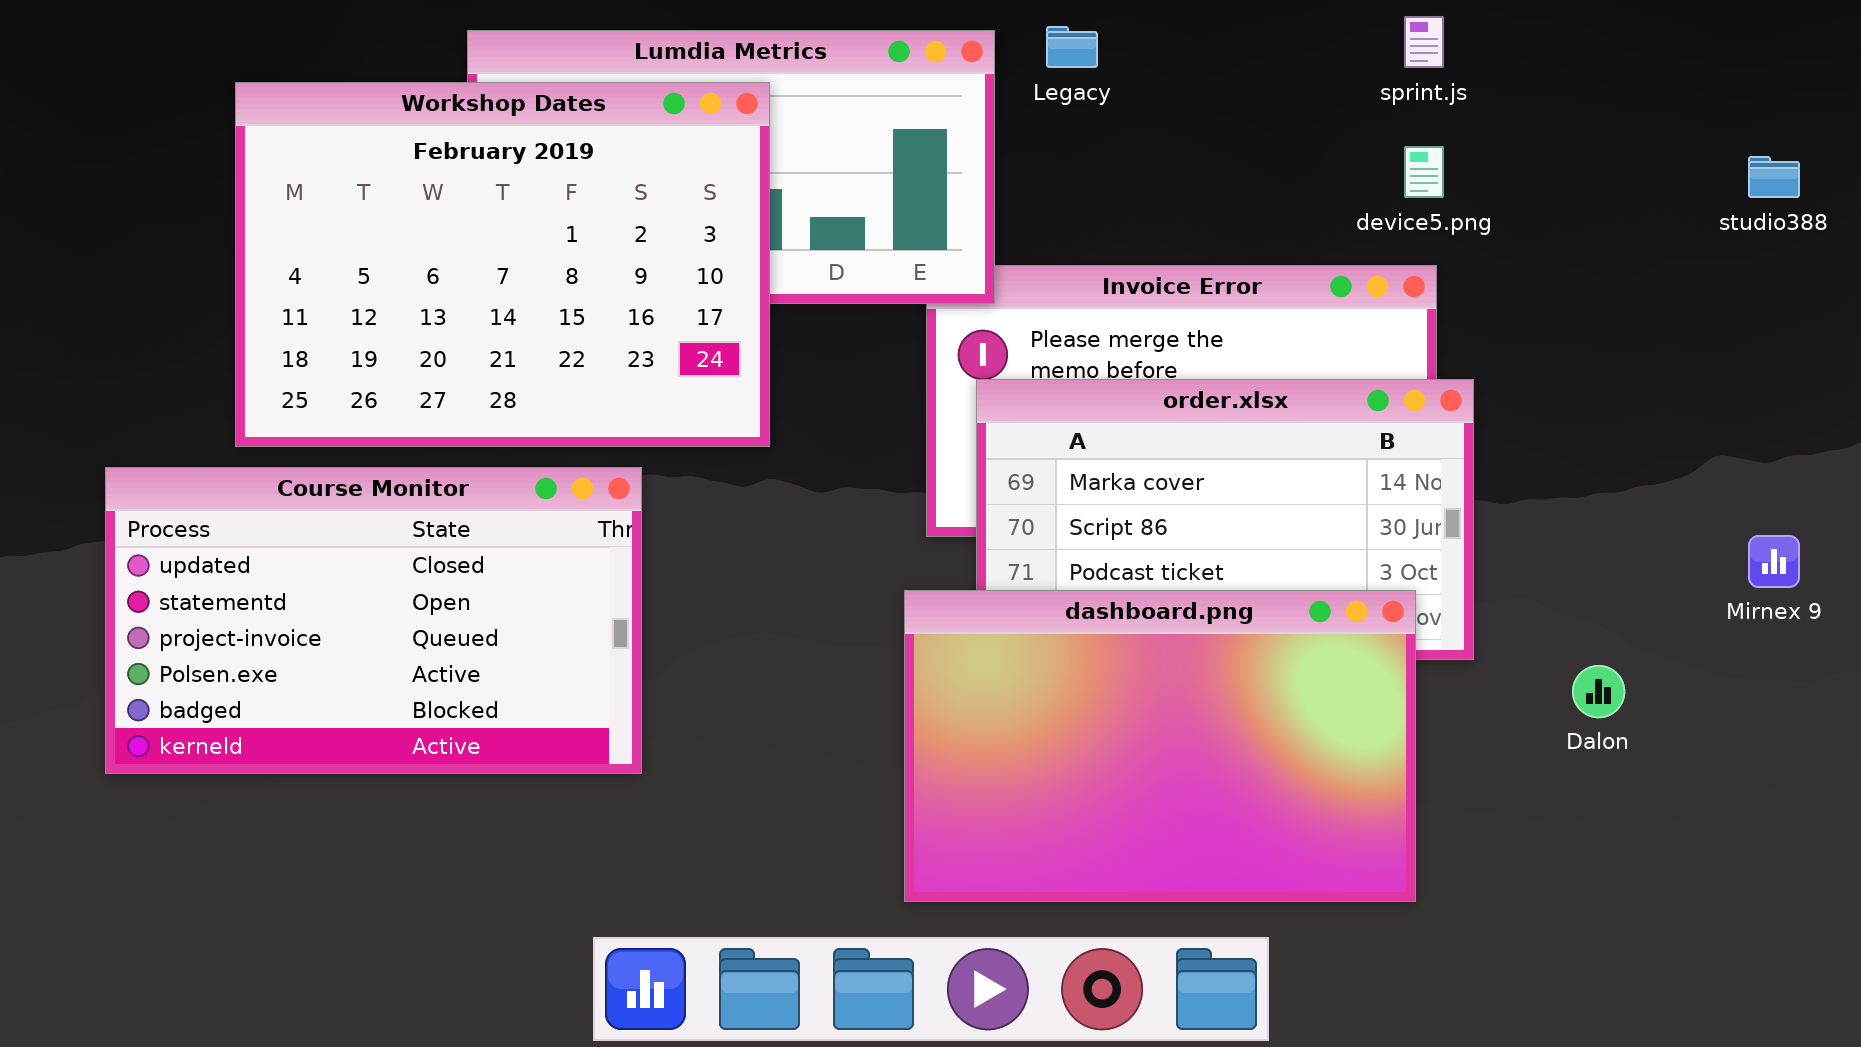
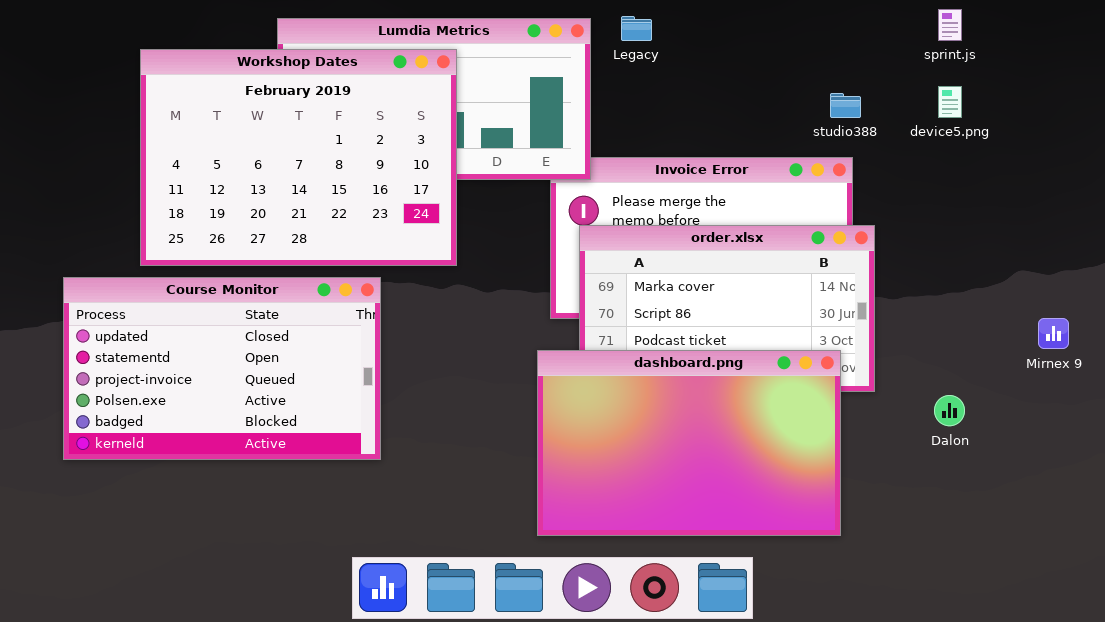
sprint.js: [1404,16,1444,68] -> [938,9,962,41], moved
device5.png: [1404,146,1444,198] -> [938,86,962,118], moved
studio388: [1748,156,1800,198] -> [830,93,861,118], moved

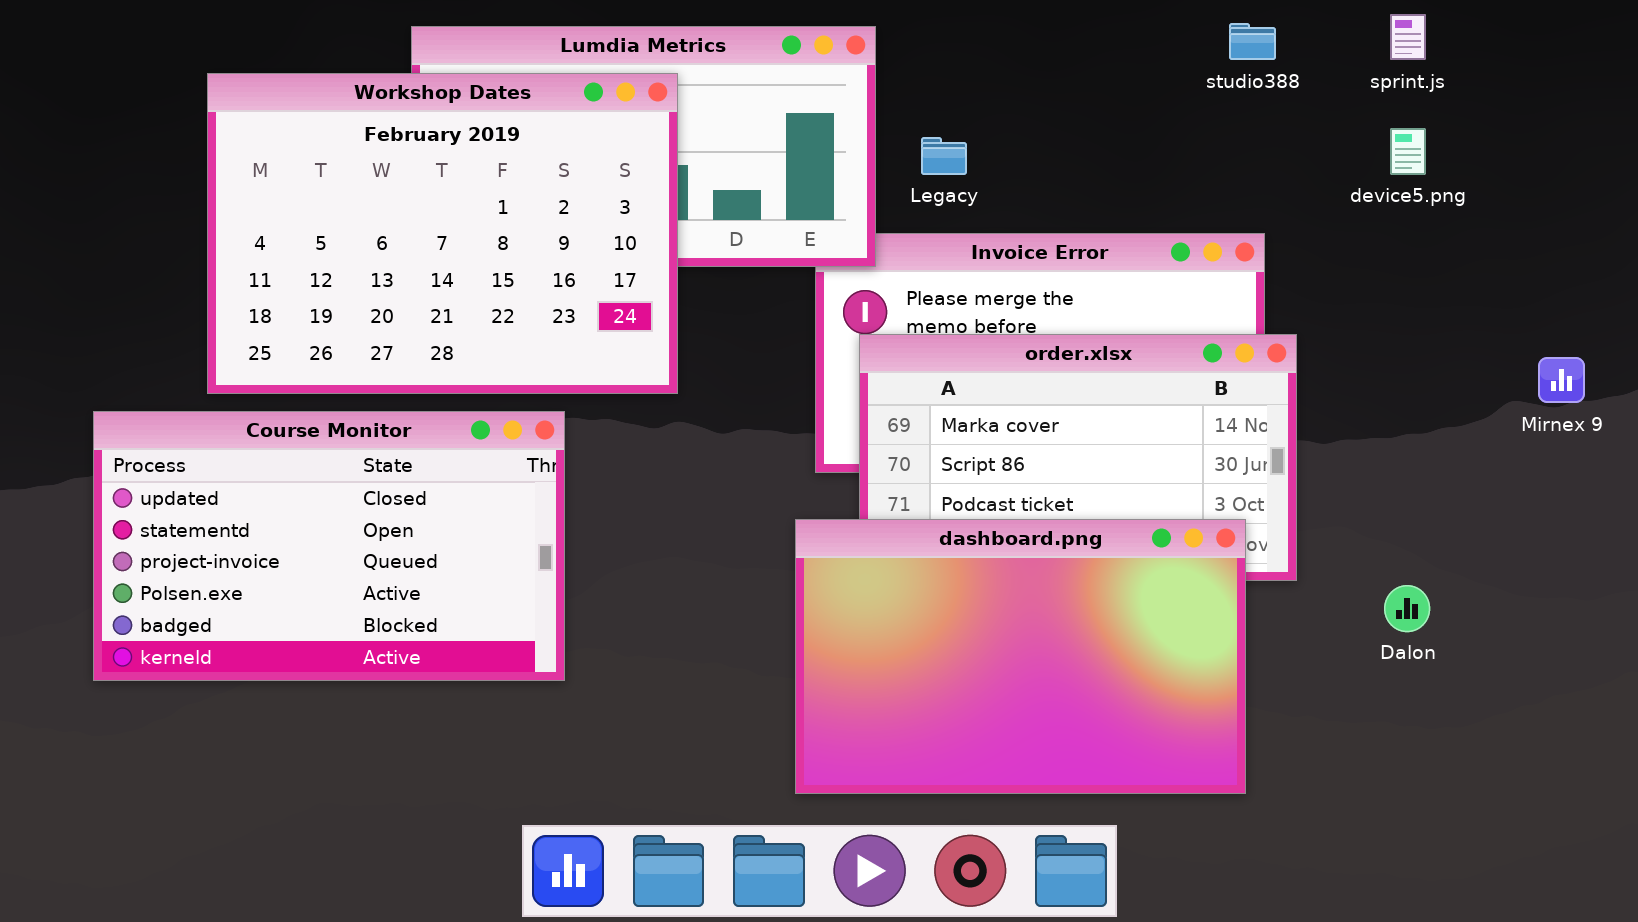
Legacy: [621,16,652,41] -> [921,137,967,175], moved
studio388: [830,93,861,118] -> [1229,23,1276,60], moved
Mirnex 9: [1038,318,1069,349] -> [1538,357,1585,403], moved

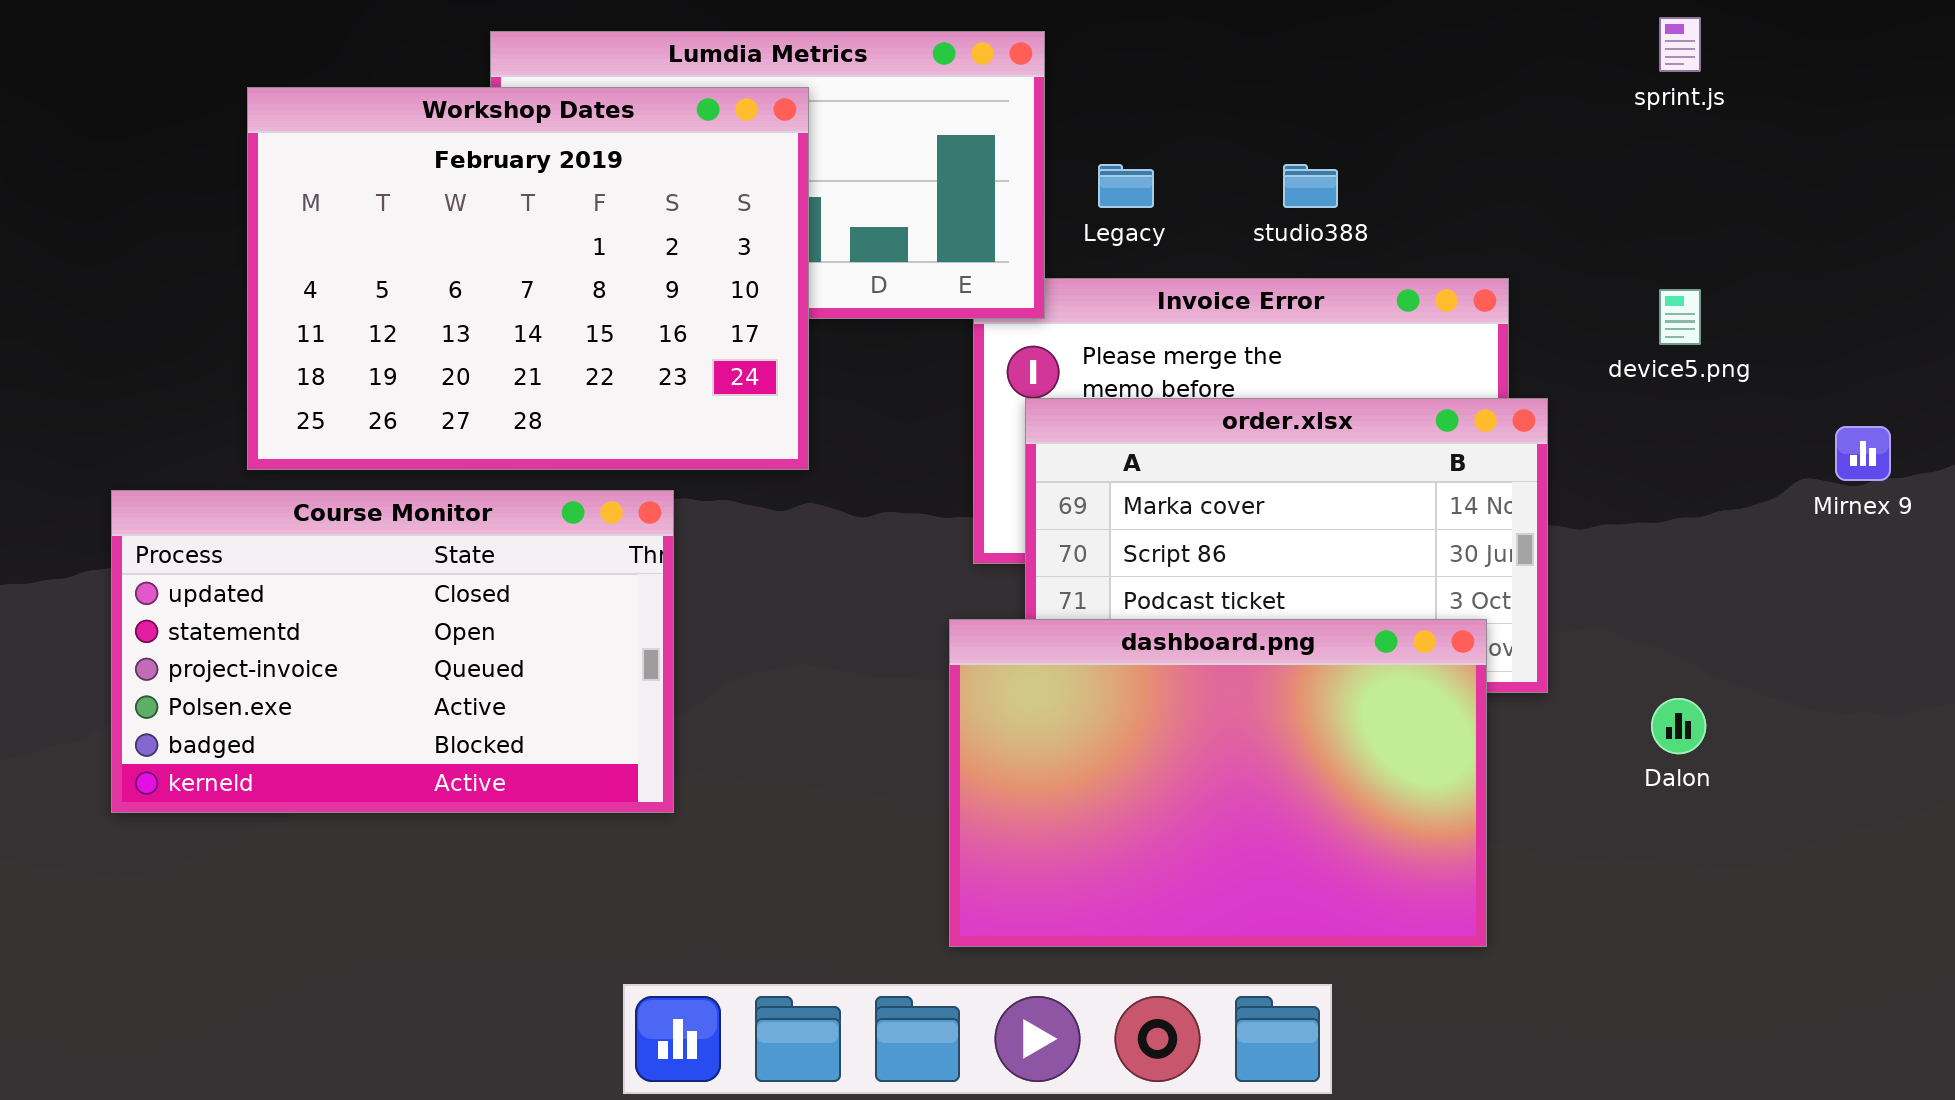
studio388: [1229,23,1276,60] -> [1283,164,1338,208], moved
device5.png: [1390,128,1426,175] -> [1659,289,1701,345], moved

